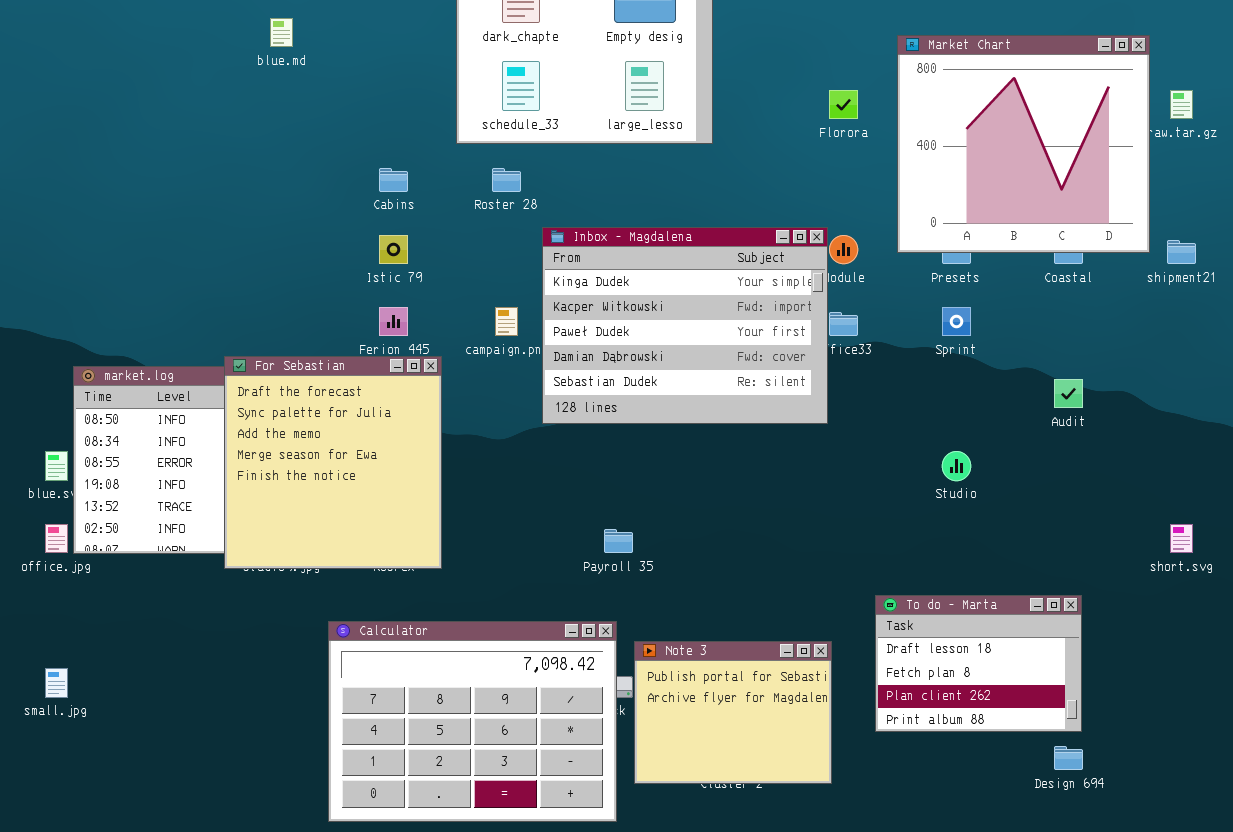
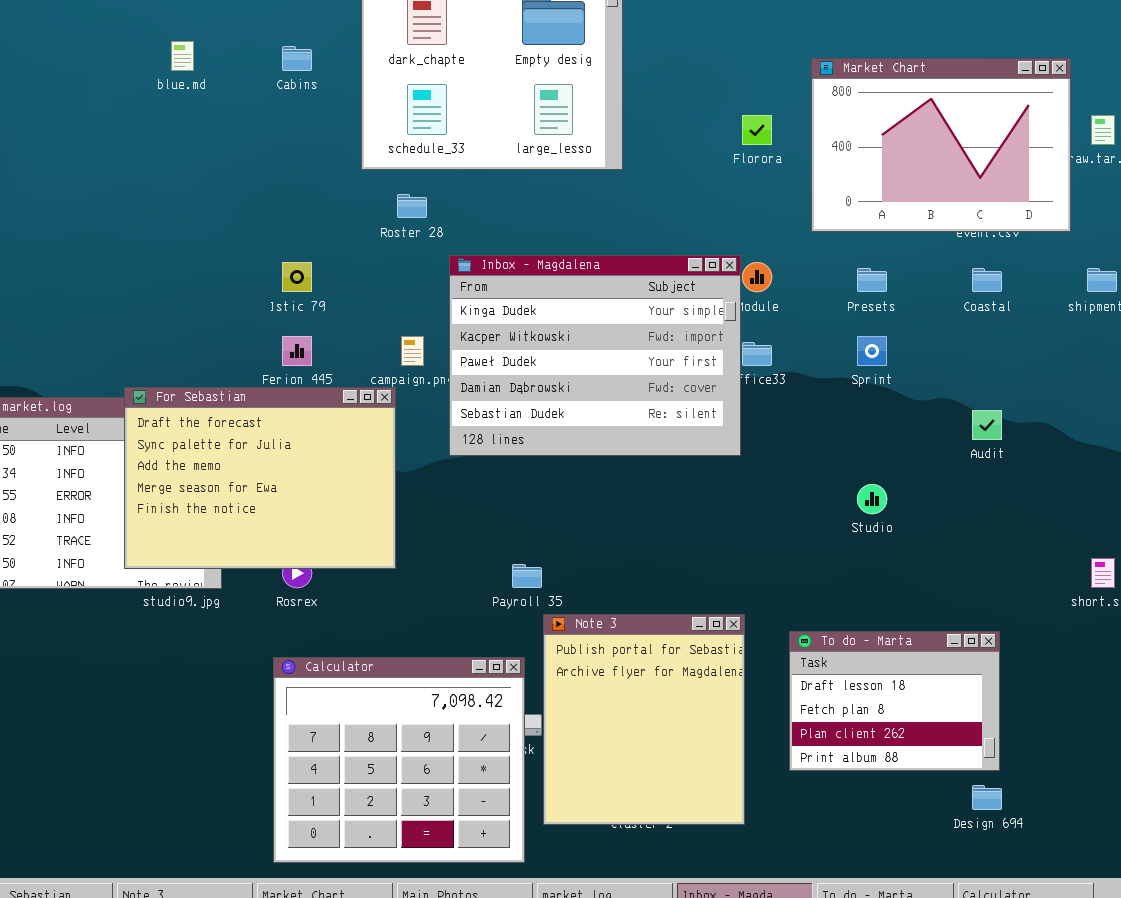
Market Chart: [897,35,1150,253] -> [811,58,1071,232], resized
Cabins: [379,168,408,192] -> [282,46,312,71], moved
For Sebastian: [224,356,442,569] -> [124,387,396,569], resized
Calculator: [328,621,617,822] -> [273,657,525,863], resized
Note 3: [634,641,832,784] -> [543,614,745,825], resized

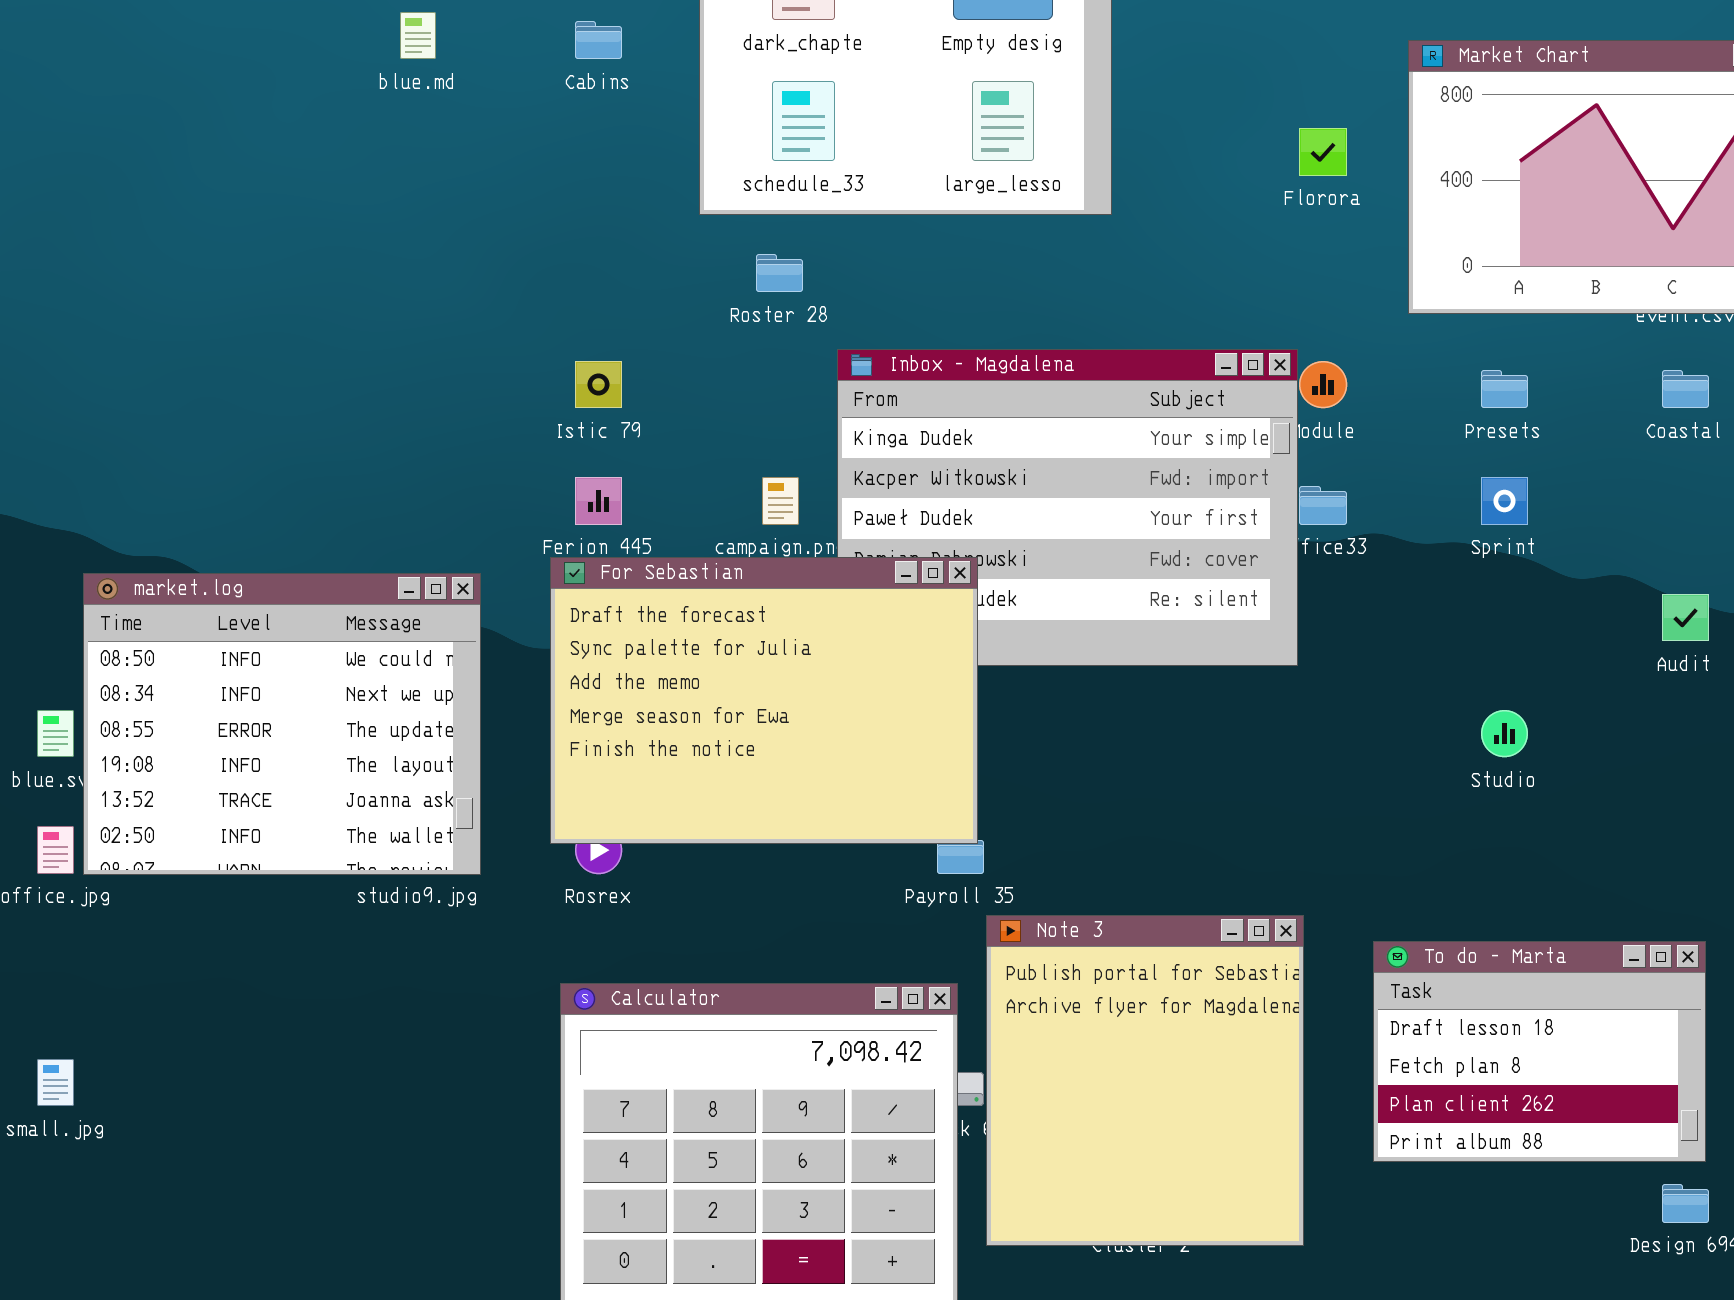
For Sebastian: [124,387,396,569] -> [550,557,978,844], moved

